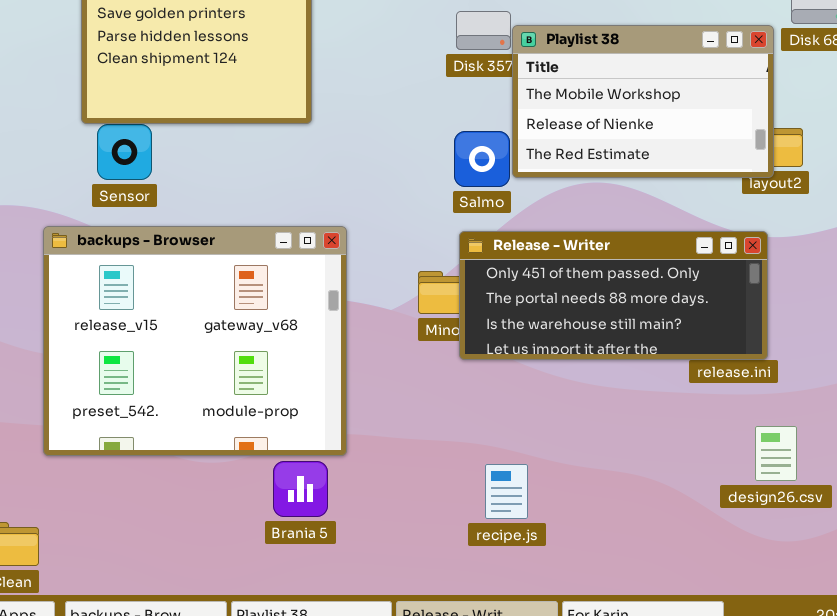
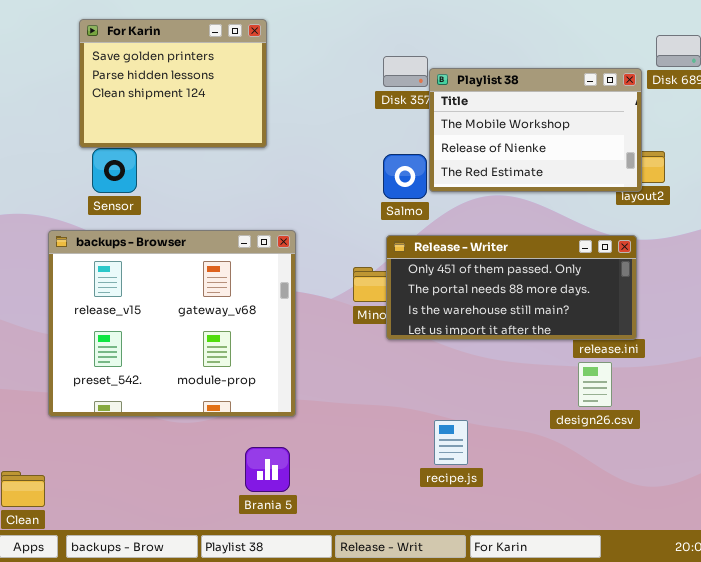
design26.csv: [755,426,797,481] -> [578,362,612,407], moved
Brania 5: [273,461,328,517] -> [245,447,290,492], moved
recipe.js: [485,464,528,519] -> [434,420,468,465], moved

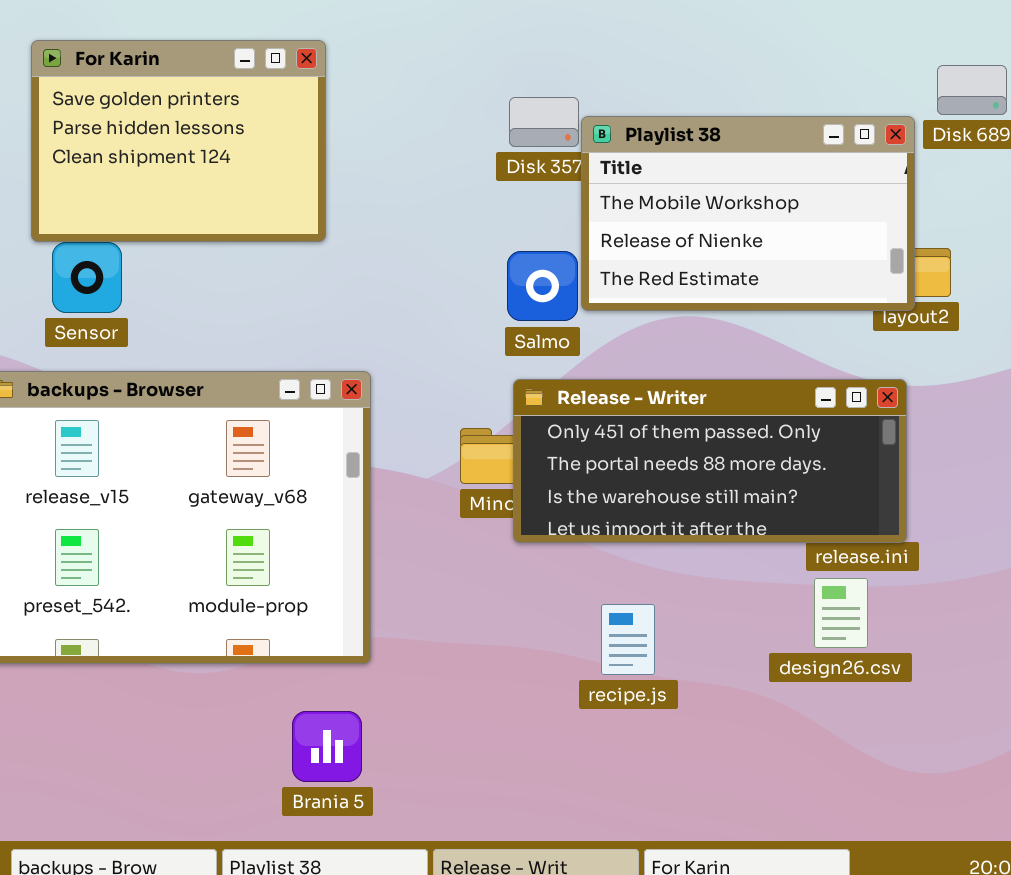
recipe.js: [434,420,468,465] -> [601,604,655,675], moved

